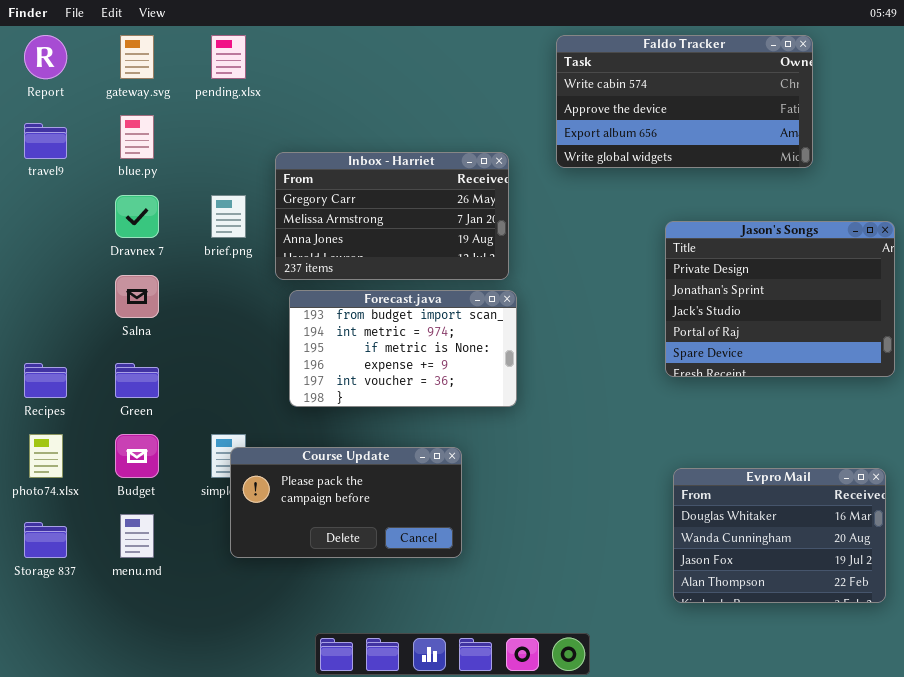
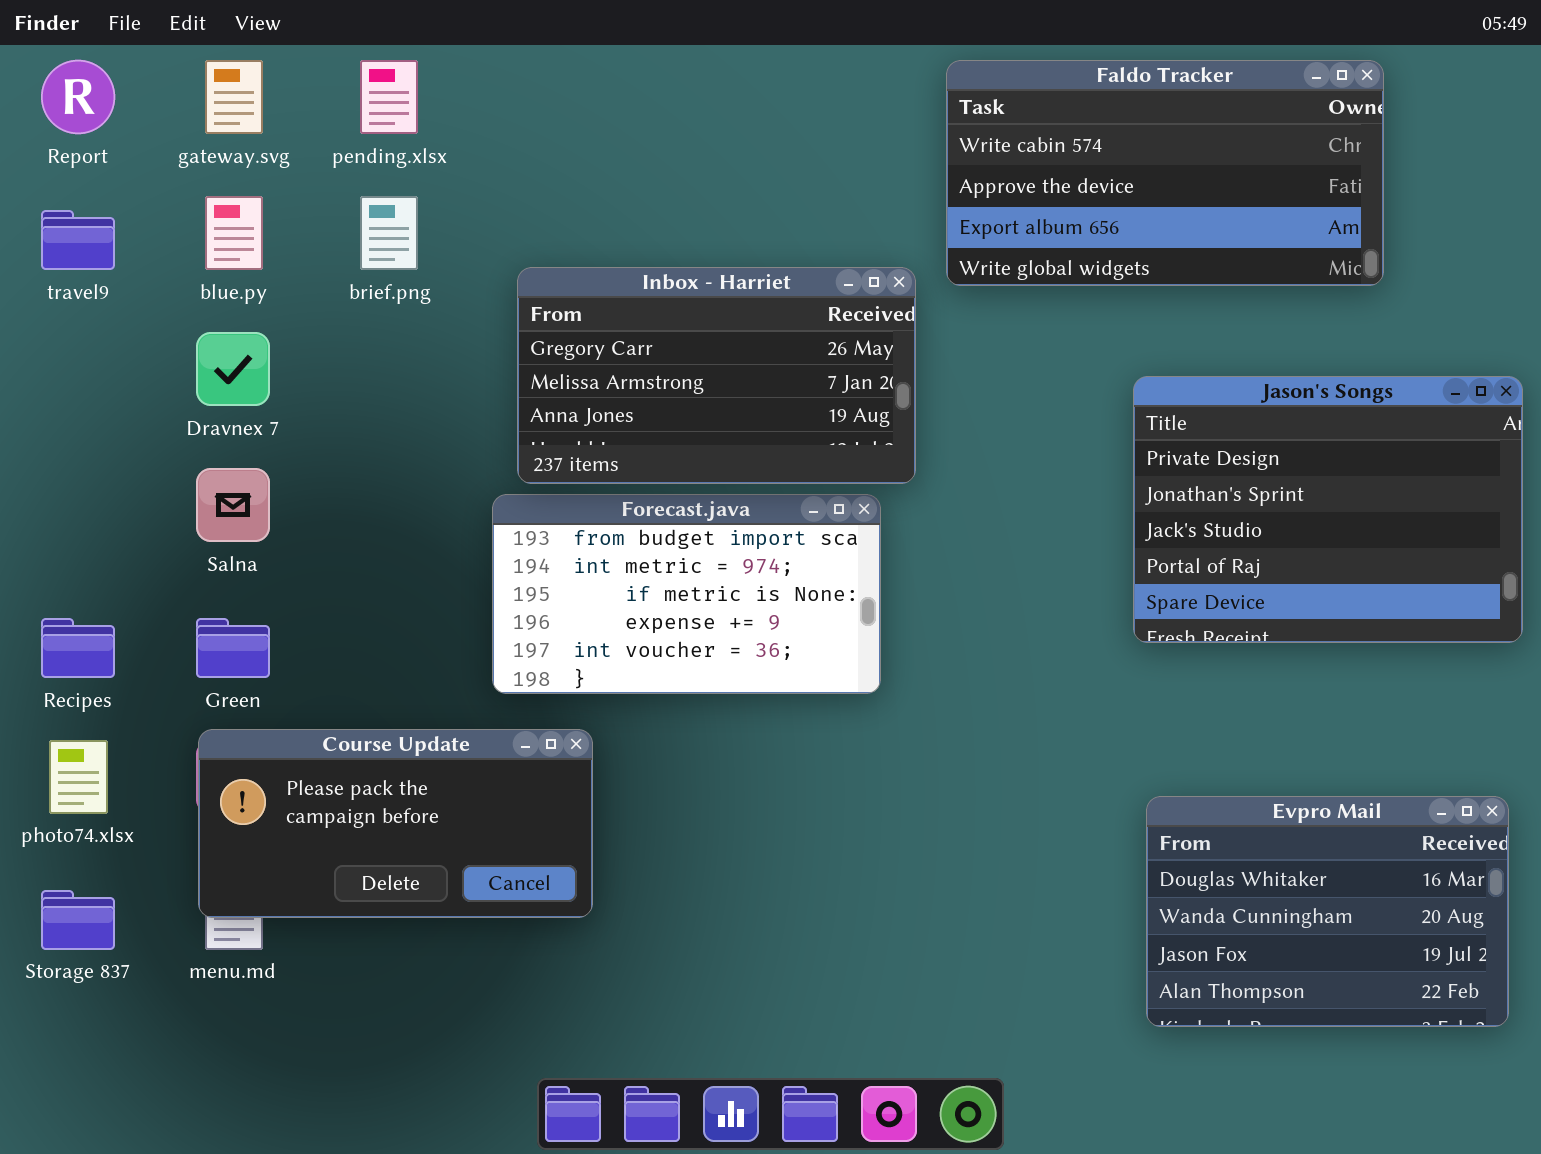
Inbox - Harriet: [275,152,509,280] -> [517,267,916,484], moved
brief.png: [211,195,246,238] -> [360,196,418,270], moved
Course Update: [230,447,462,558] -> [198,729,593,918], moved

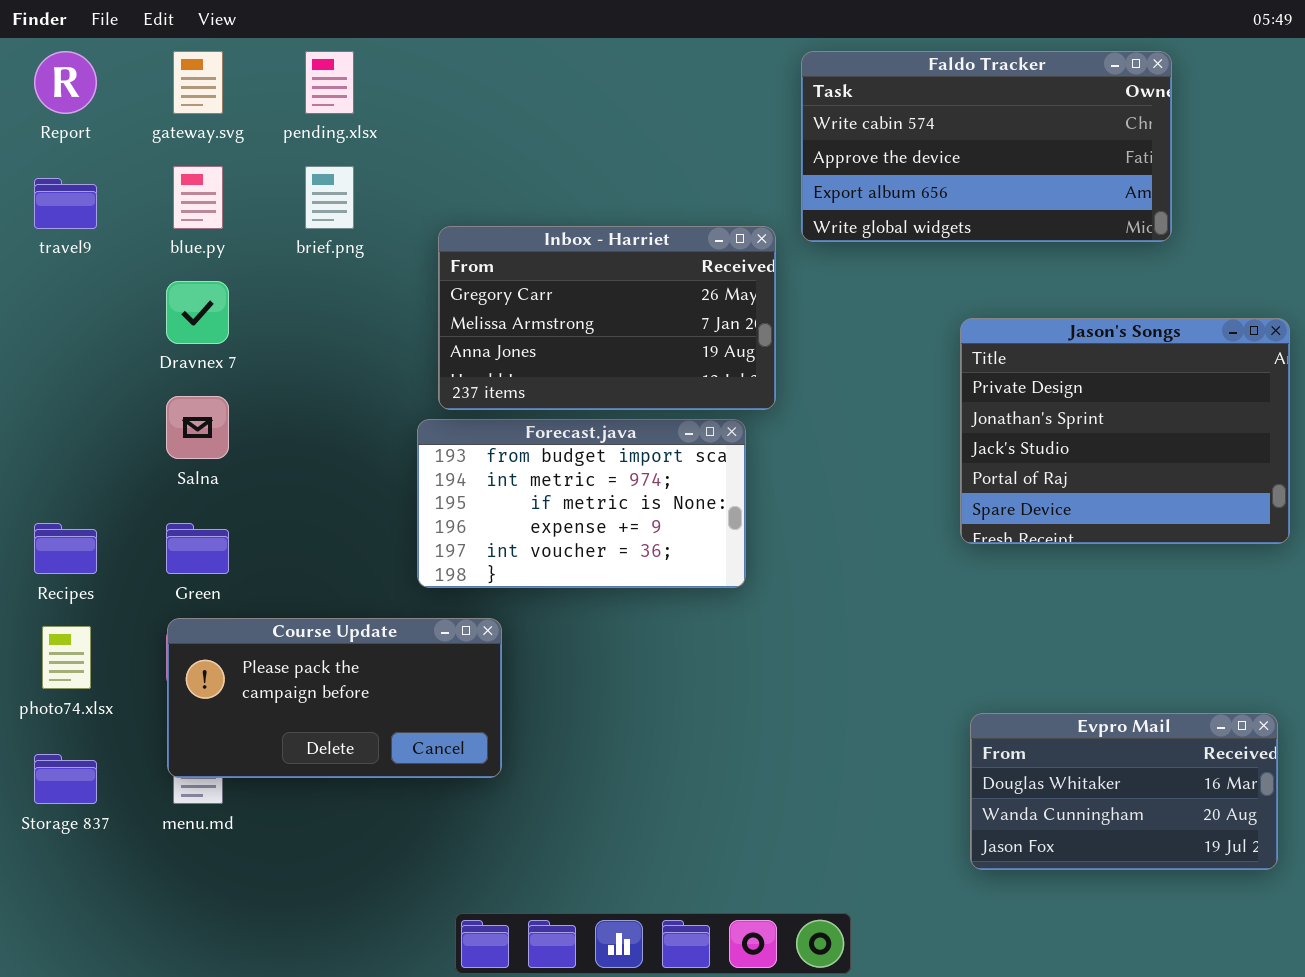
Evpro Mail: [1146,796,1509,1027] -> [970,713,1278,870], resized

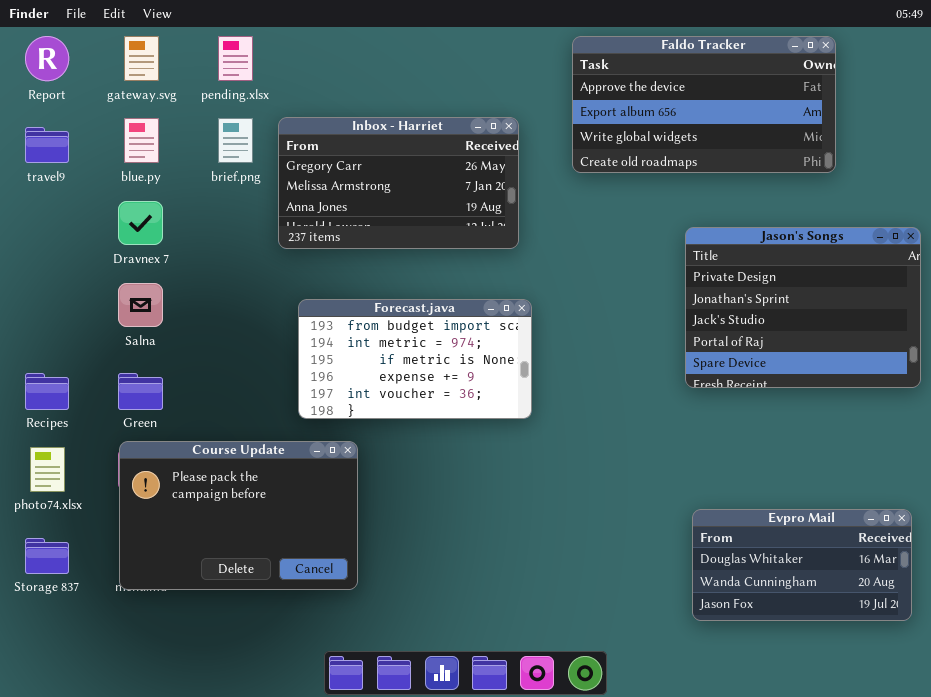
Faldo Tracker: [801,51,1172,242] -> [572,36,836,173], scrolled down 1 row
Inbox - Harriet: [438,226,776,410] -> [278,117,519,249], moved
Course Update: [167,618,502,778] -> [119,441,358,590], resized

